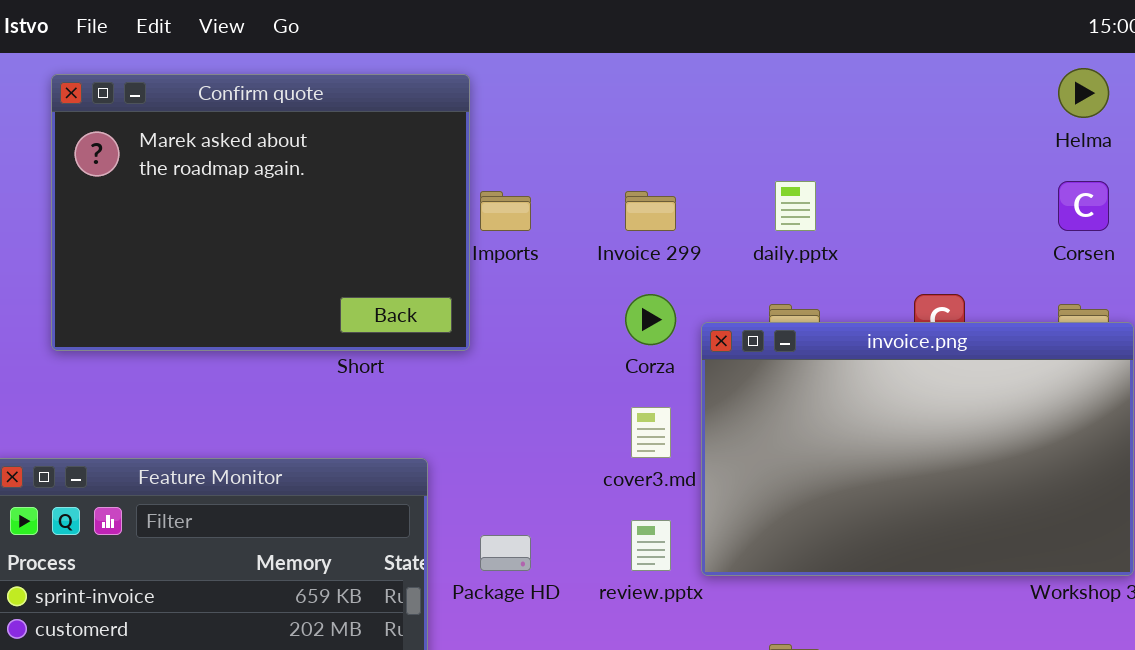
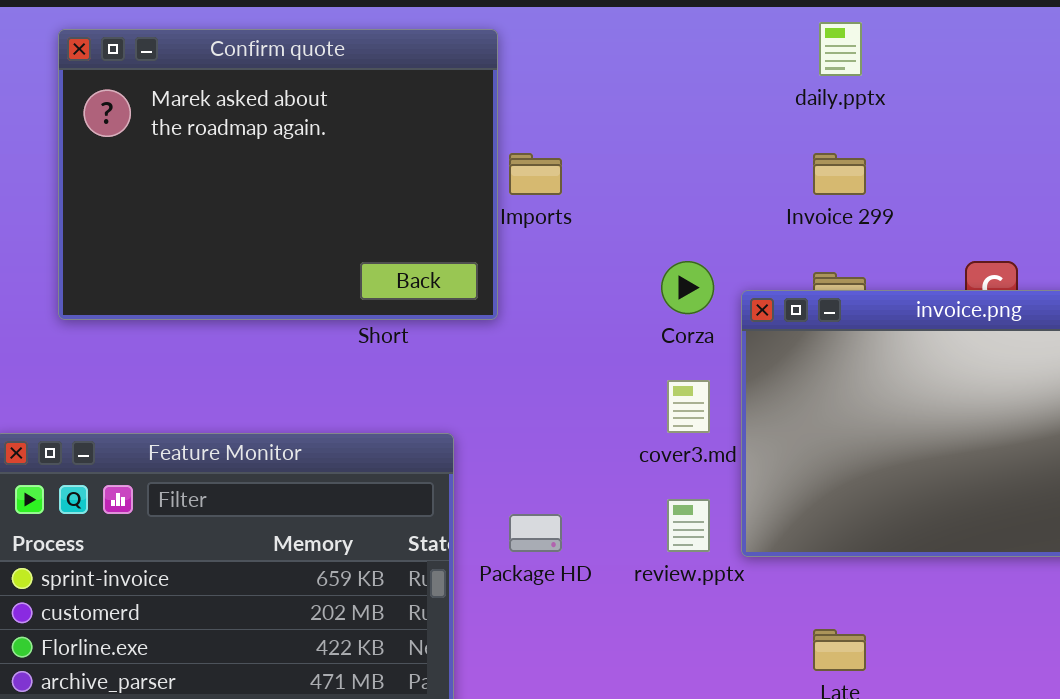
daily.pptx: [775,181,816,231] -> [819,22,862,76], moved
Invoice 299: [625,191,676,231] -> [813,153,866,195], moved

